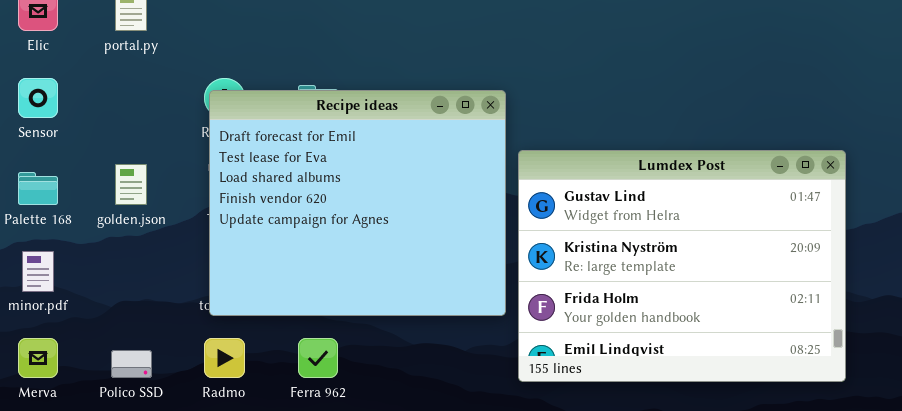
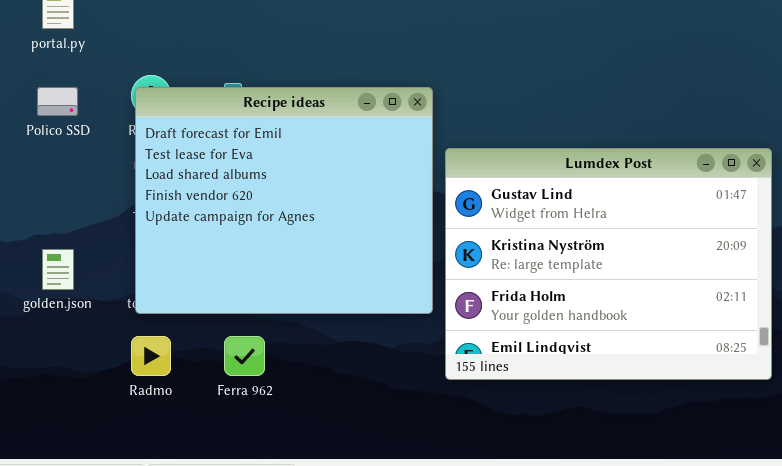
golden.json: [115,164,147,205] -> [42,249,74,290], moved
Polico SSD: [111,350,152,378] -> [37,87,78,116], moved

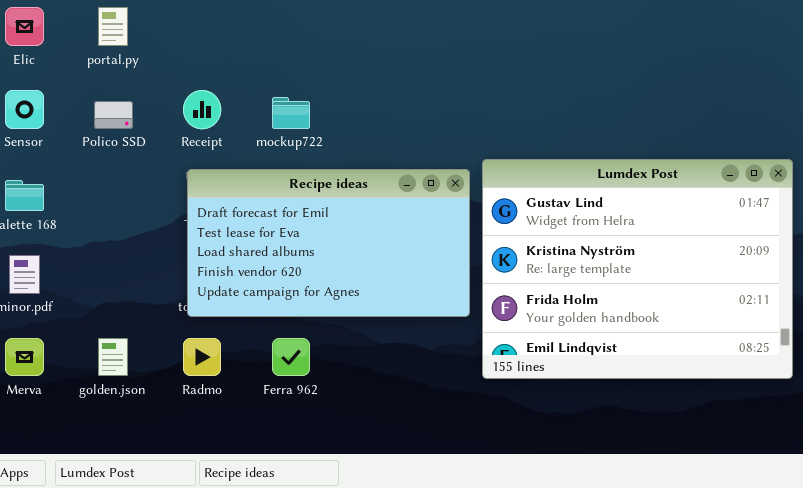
Recipe ideas: [135,87,433,314] -> [187,169,470,317], resized
golden.json: [42,249,74,290] -> [98,338,128,376], moved

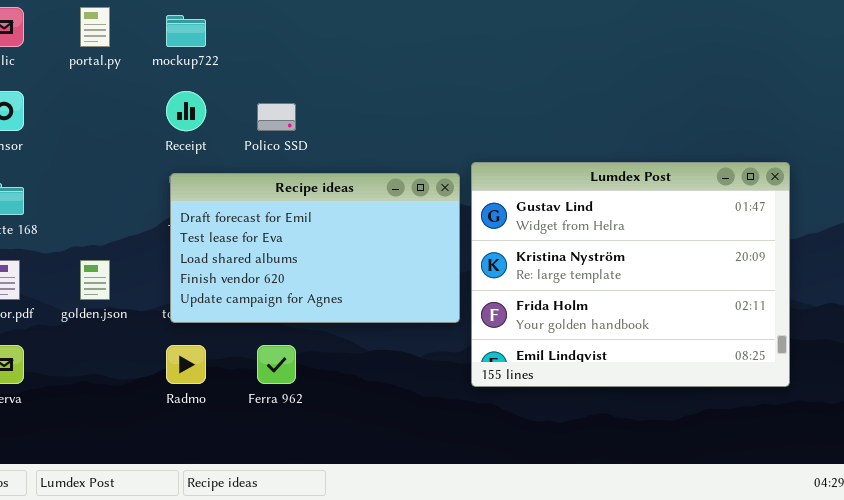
mockup722: [272,97,310,129] -> [166,15,206,47], moved
Polico SSD: [94,101,133,129] -> [257,103,296,131], moved
golden.json: [98,338,128,376] -> [80,260,110,300], moved

